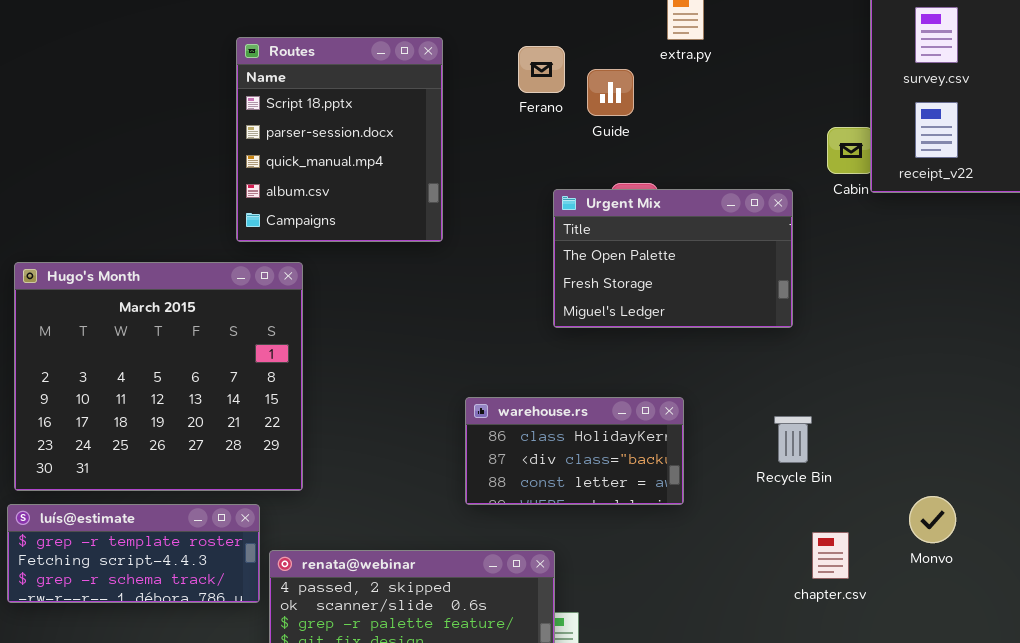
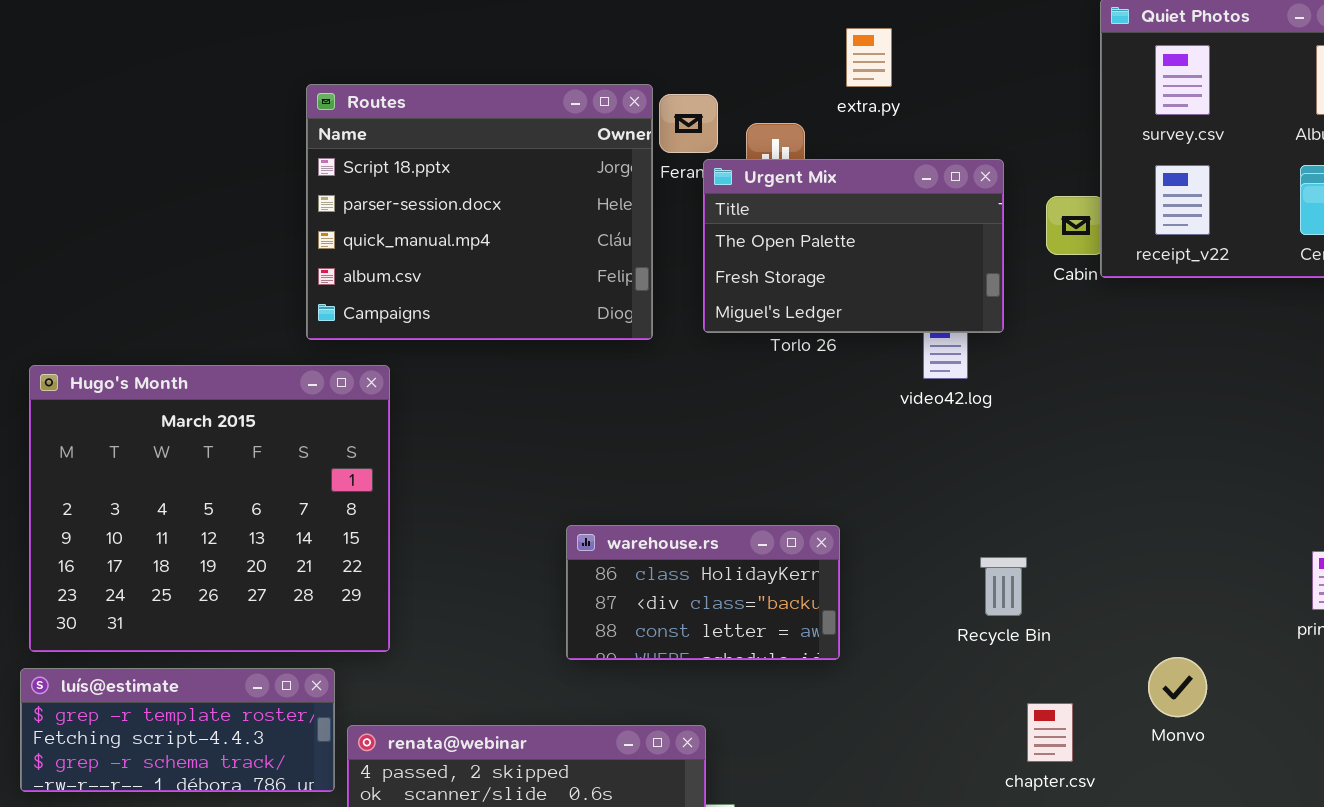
Routes: [236,37,443,242] -> [306,84,653,340], resized
Urgent Mix: [553,189,793,328] -> [703,159,1004,333], moved
warehouse.rs: [465,397,684,505] -> [566,525,840,660], moved

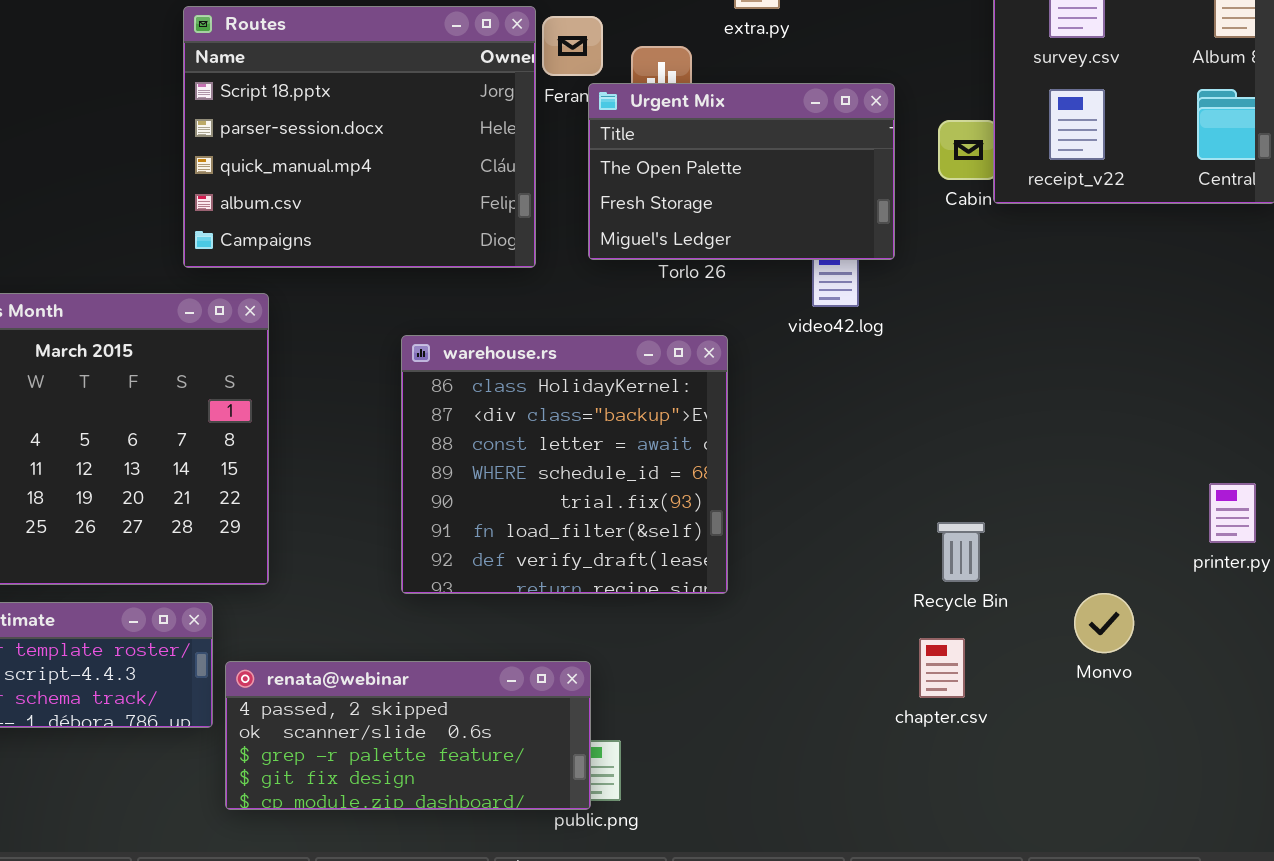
warehouse.rs: [566,525,840,660] -> [401,335,728,594], resized
Recycle Bin: [980,557,1027,616] -> [937,522,985,582], moved
Monvo: [1148,657,1207,717] -> [1074,593,1134,653], moved

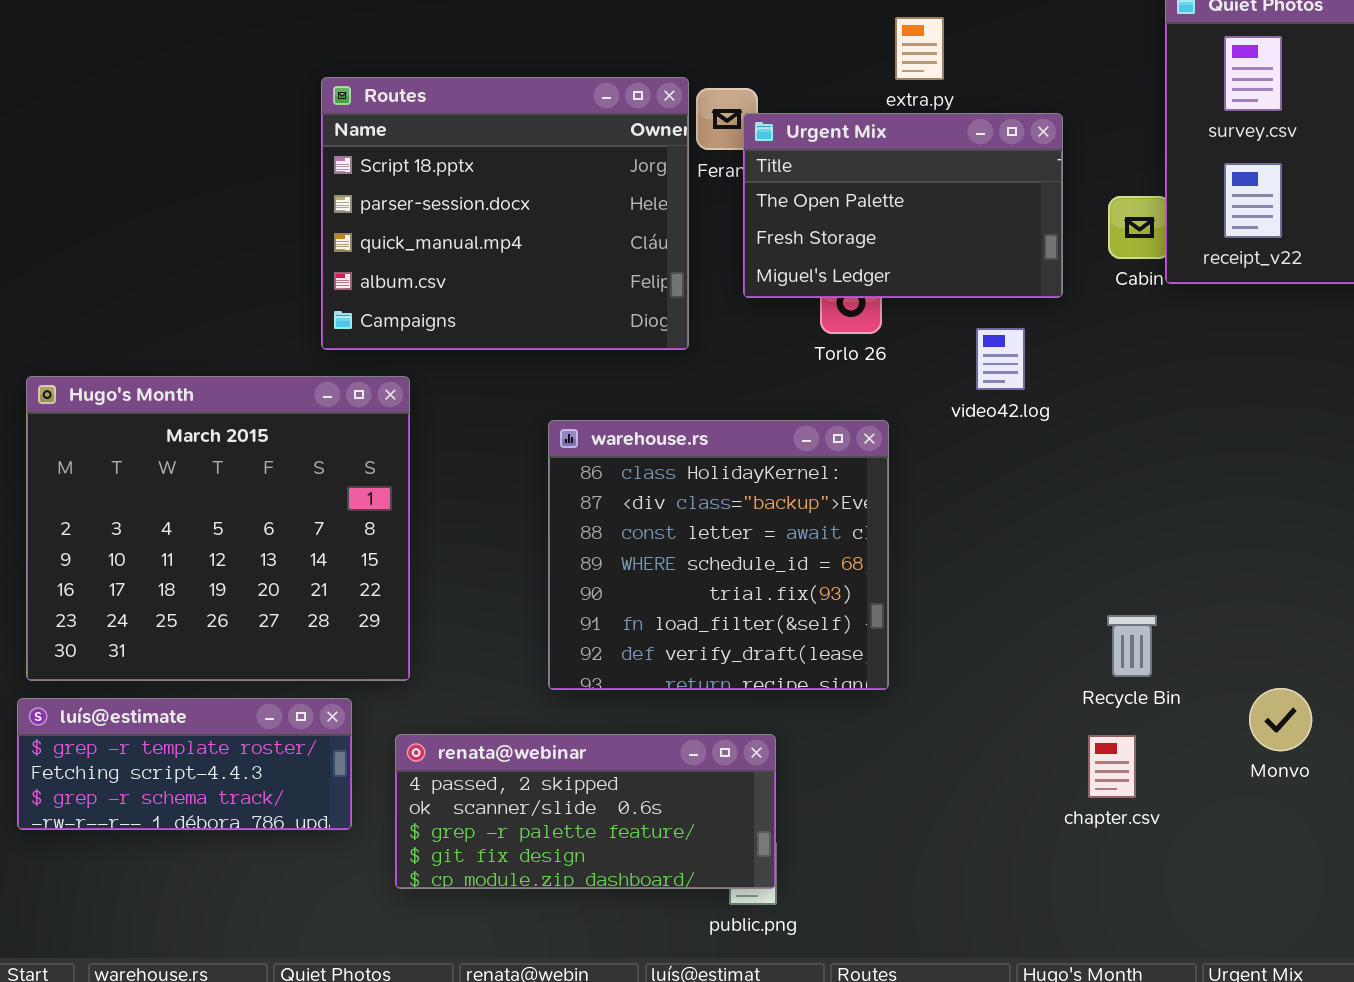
Urgent Mix: [588,83,895,260] -> [743,113,1063,298], moved
renata@webinar: [225,661,591,810] -> [395,734,776,889], moved

